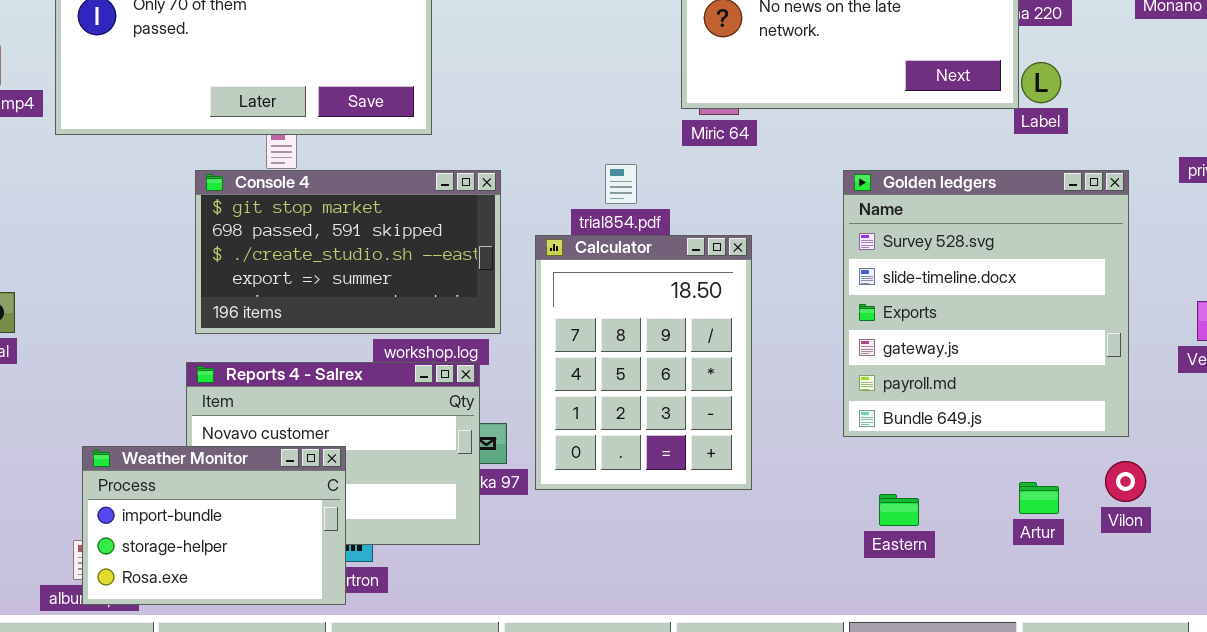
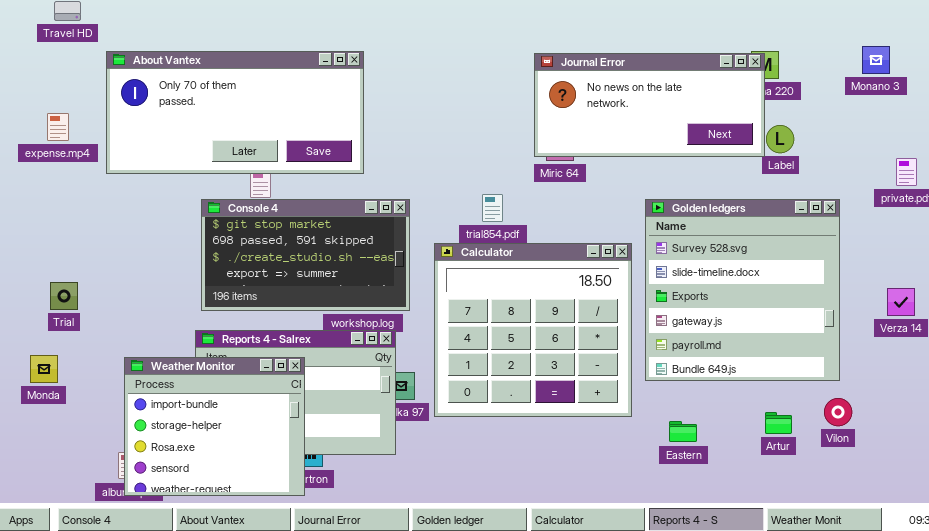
Calculator: [535,235,752,490] -> [434,243,632,417], resized
Weather Monitor: [82,446,346,605] -> [124,357,305,496], resized

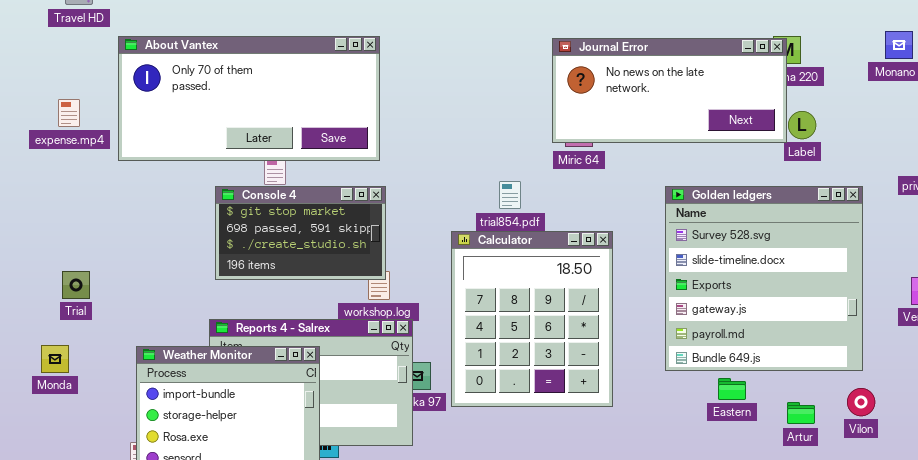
Console 4: [201,199,410,311] -> [215,186,386,280], resized
Calculator: [434,243,632,417] -> [451,231,613,407], resized
Eastern: [669,421,697,442] -> [718,378,746,400], moved

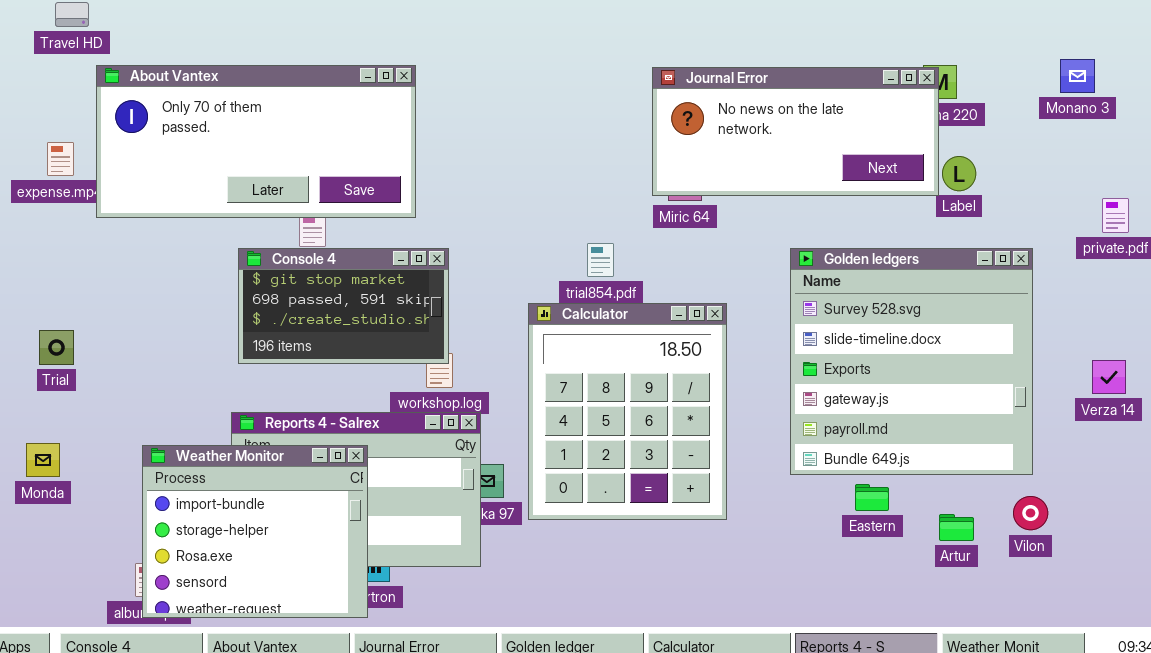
About Vantex: [118,36,380,161] -> [96,65,416,218], moved
Trial: [62,271,90,299] -> [39,330,74,365], moved

